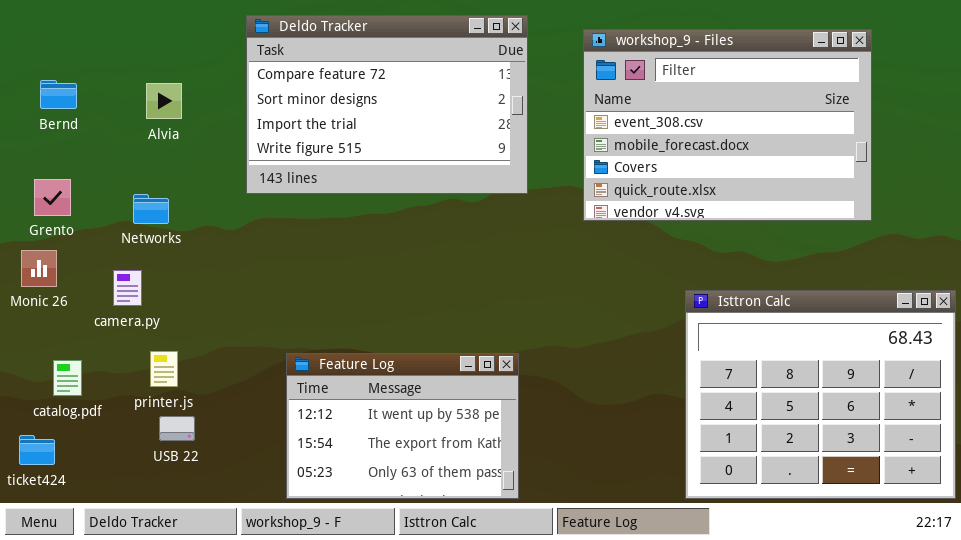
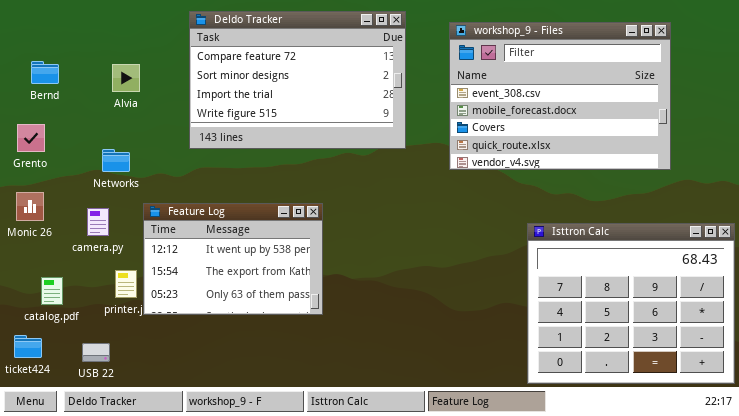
Grento: [34,179,71,216] -> [17,124,45,152], moved
Feature Log: [286,353,519,499] -> [143,203,323,315], moved
USB 22: [159,416,195,441] -> [82,343,110,362], moved

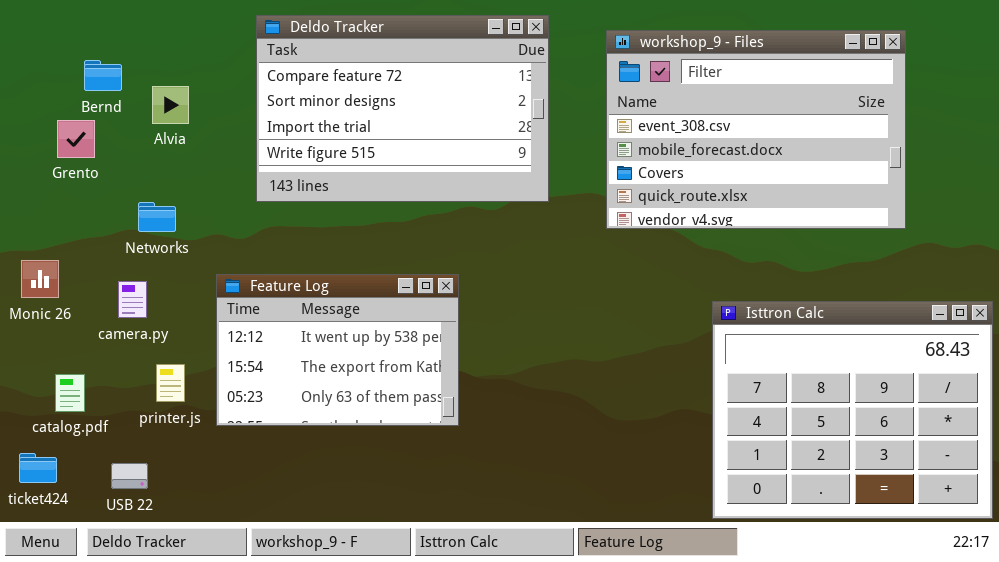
Bernd: [31,61,59,84] -> [84,60,122,91], moved
Grento: [17,124,45,152] -> [57,120,95,158], moved
Feature Log: [143,203,323,315] -> [216,274,459,426], moved

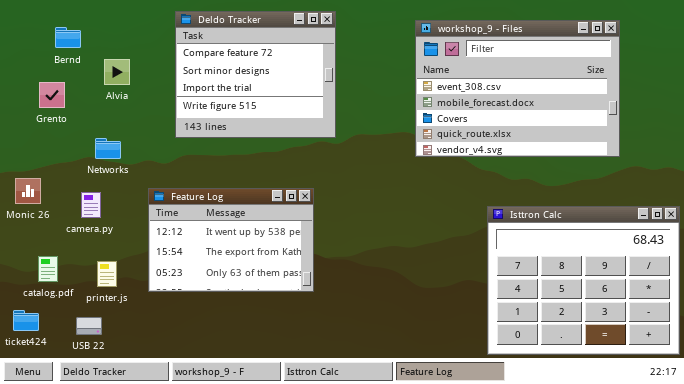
Deldo Tracker: [256,15,549,202] -> [175,11,336,138], resized
Bernd: [84,60,122,91] -> [55,27,81,48], moved
printer.js: [156,364,185,402] -> [97,261,117,287], moved

